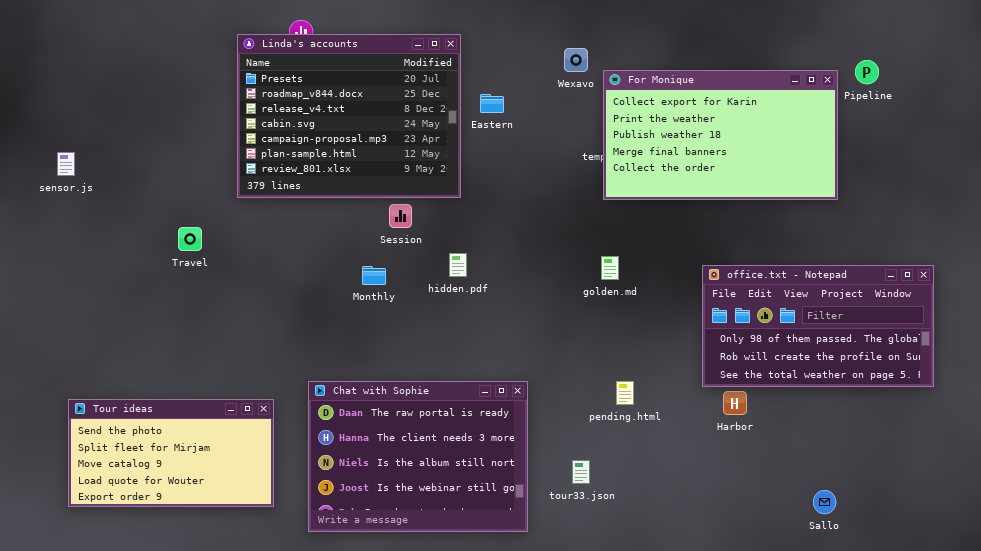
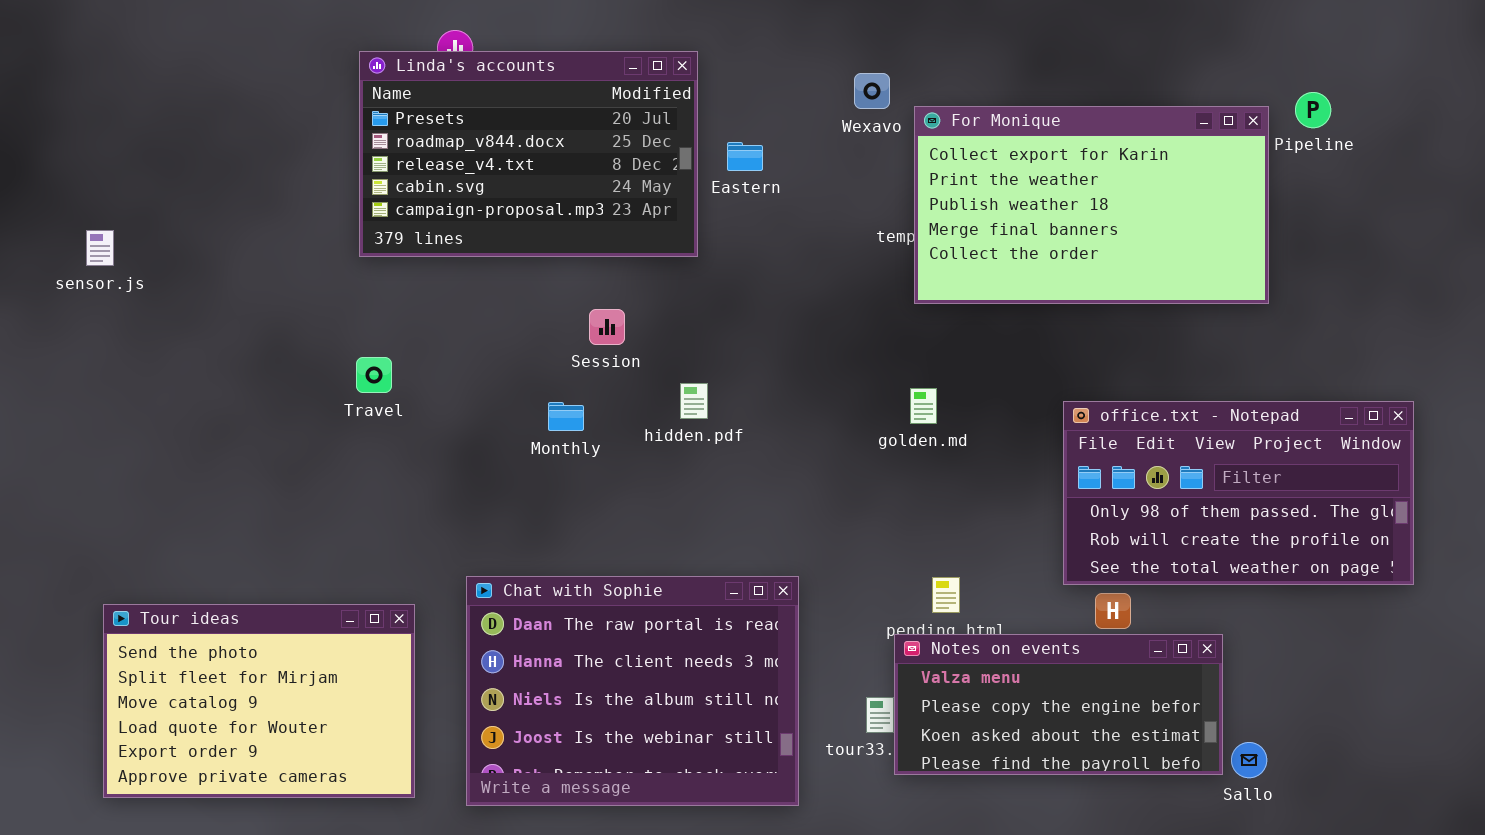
Linda's accounts: [237,34,461,198] -> [359,51,698,257], resized
Travel: [178,227,202,251] -> [356,357,392,393], moved
Tour ideas: [68,399,274,507] -> [103,604,415,798], resized
Notes on events: none -> [894,634,1223,775], opened

